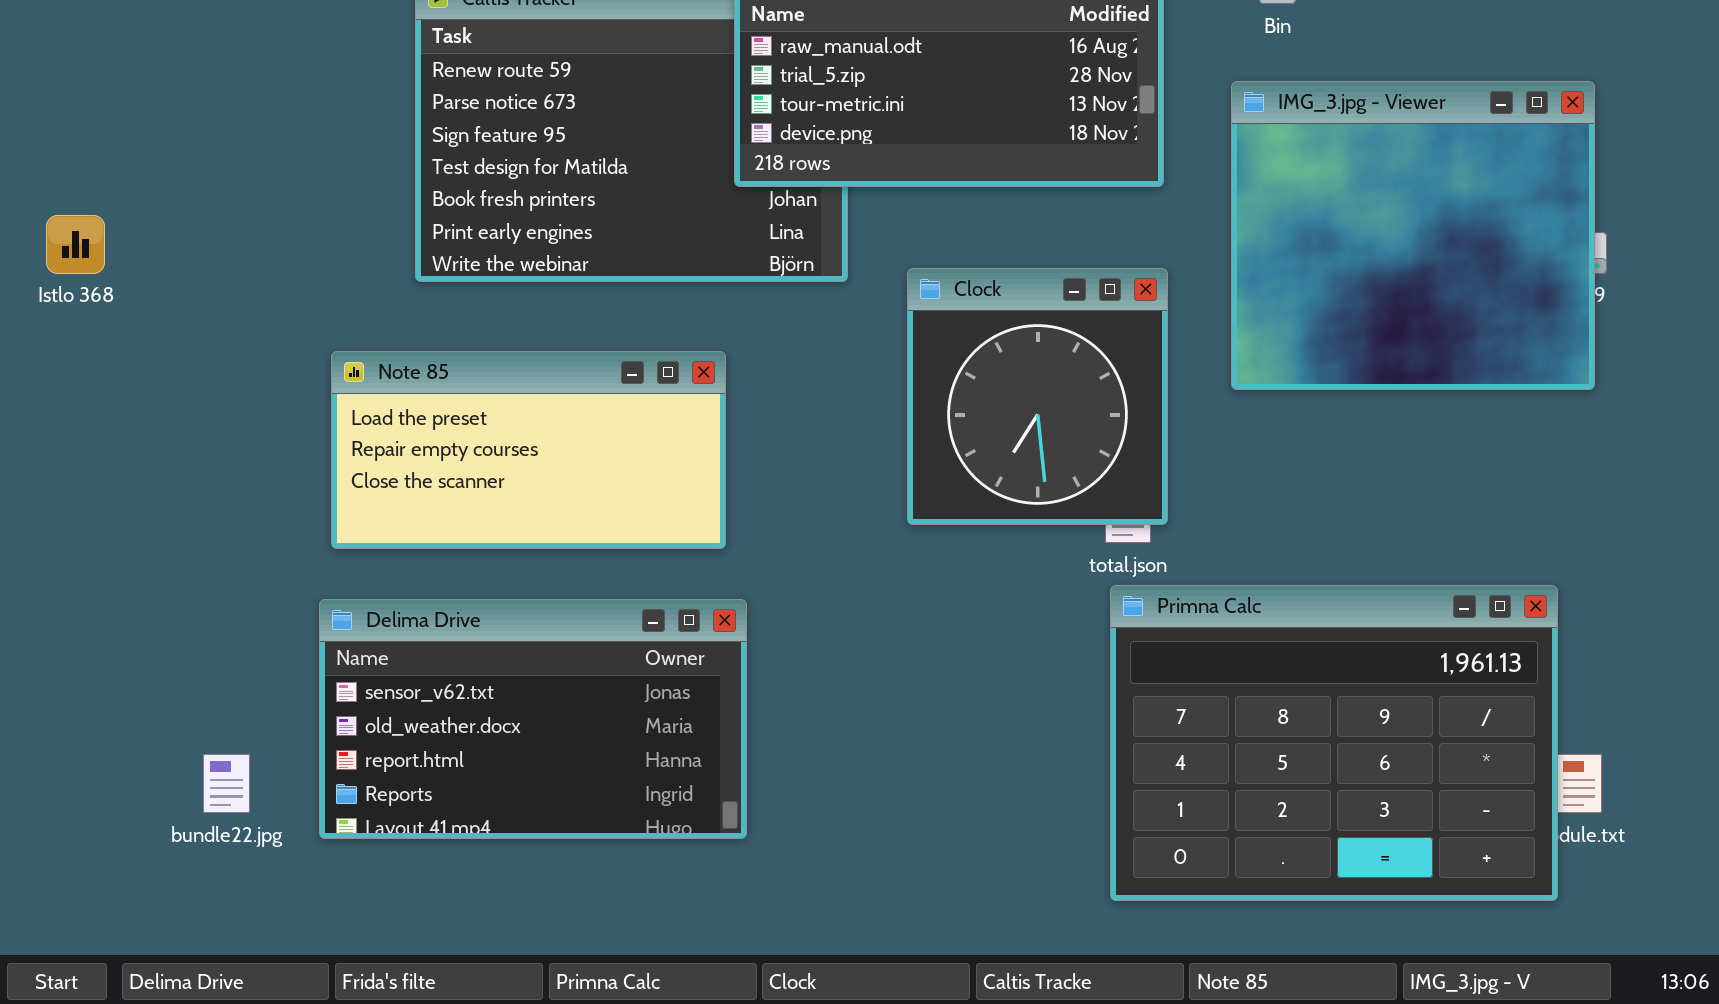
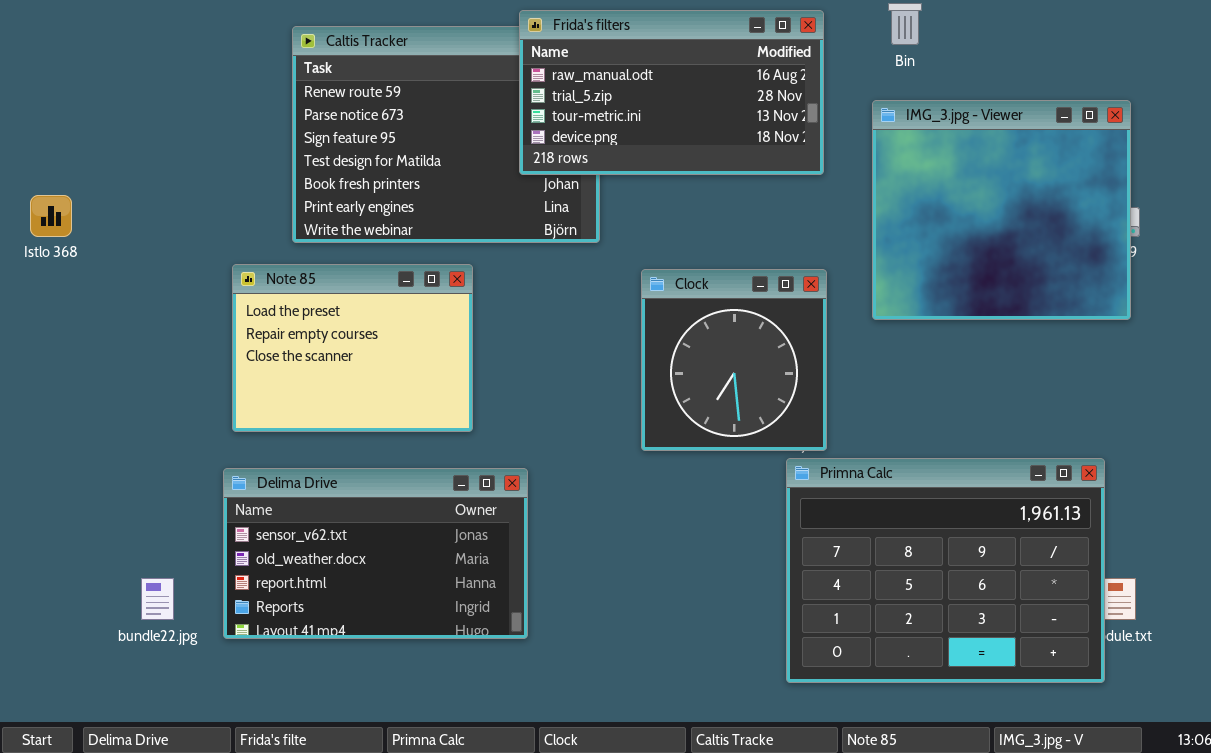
Clock: [907,268,1168,525] -> [641,269,827,451], moved
Note 85: [331,351,726,549] -> [232,264,473,432], resized

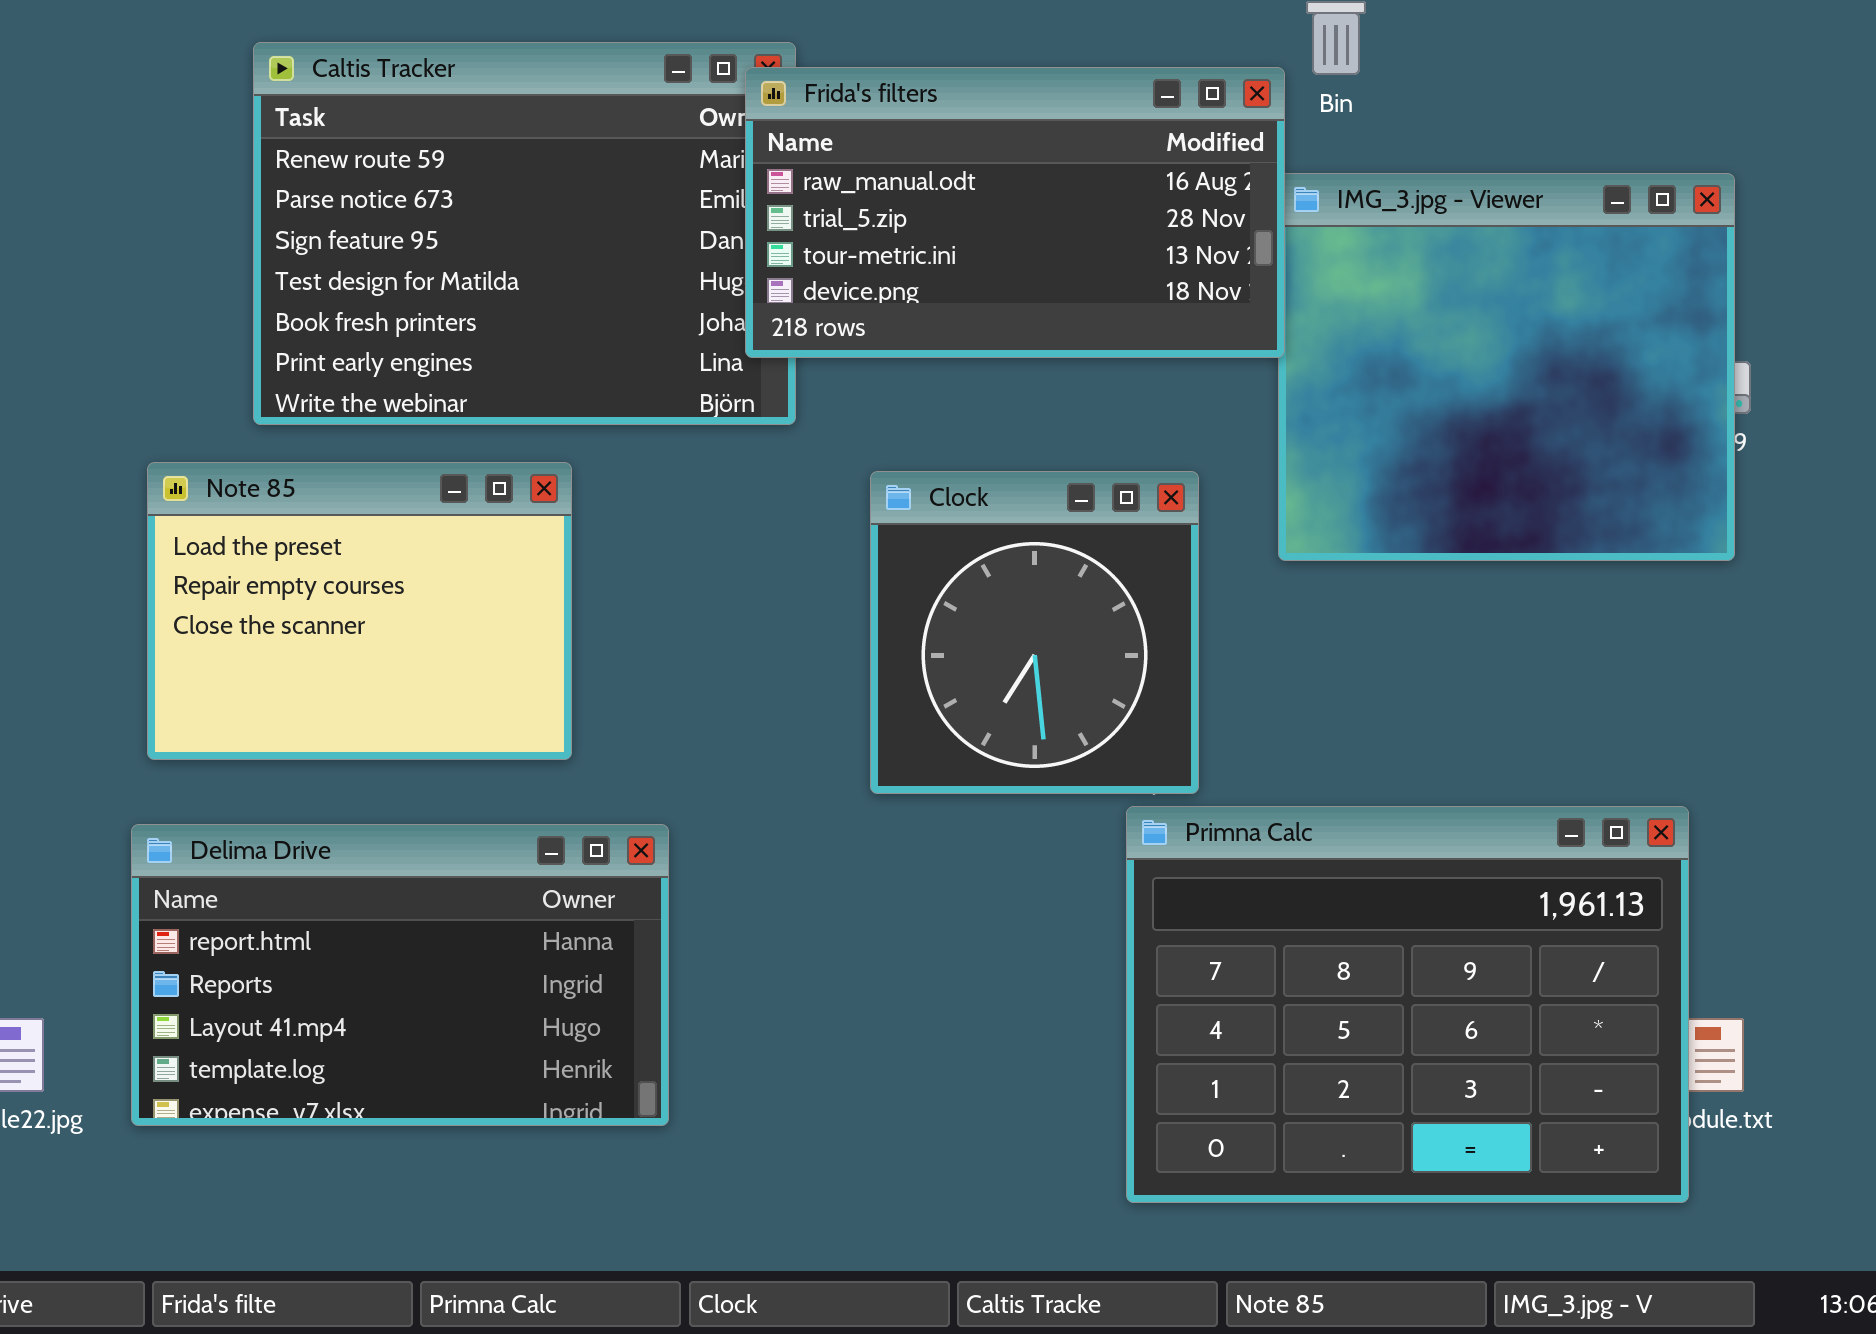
Frida's filters: [519,10,824,175] -> [745,67,1285,358], moved
Delima Drive: [223,468,528,639] -> [131,824,669,1126], scrolled down 2 rows

